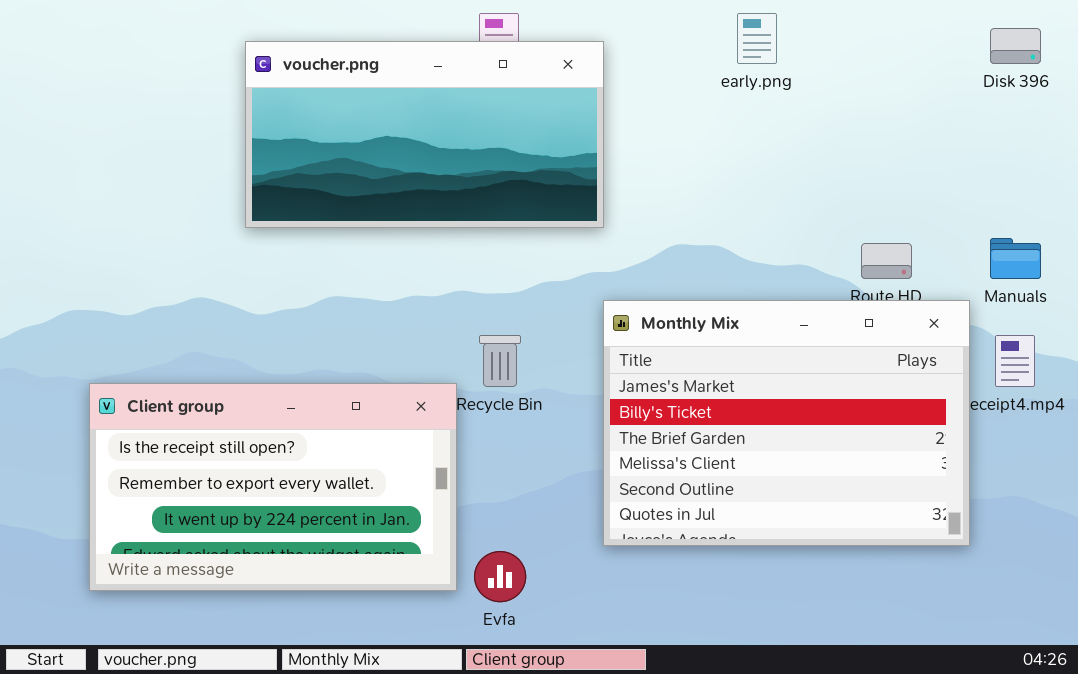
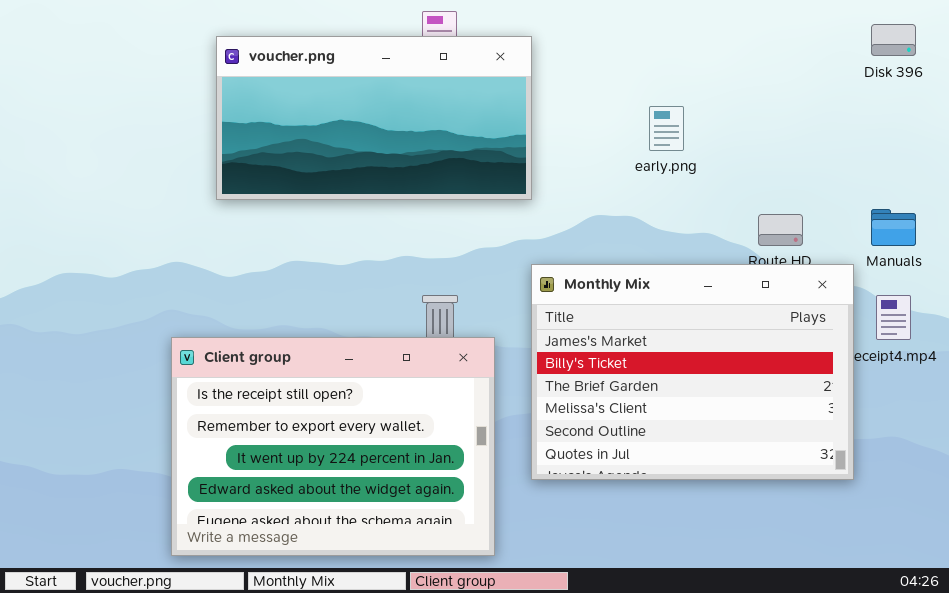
early.png: [737,13,777,64] -> [649,106,684,151], moved
Client group: [89,383,457,591] -> [171,337,495,556], moved, resized

